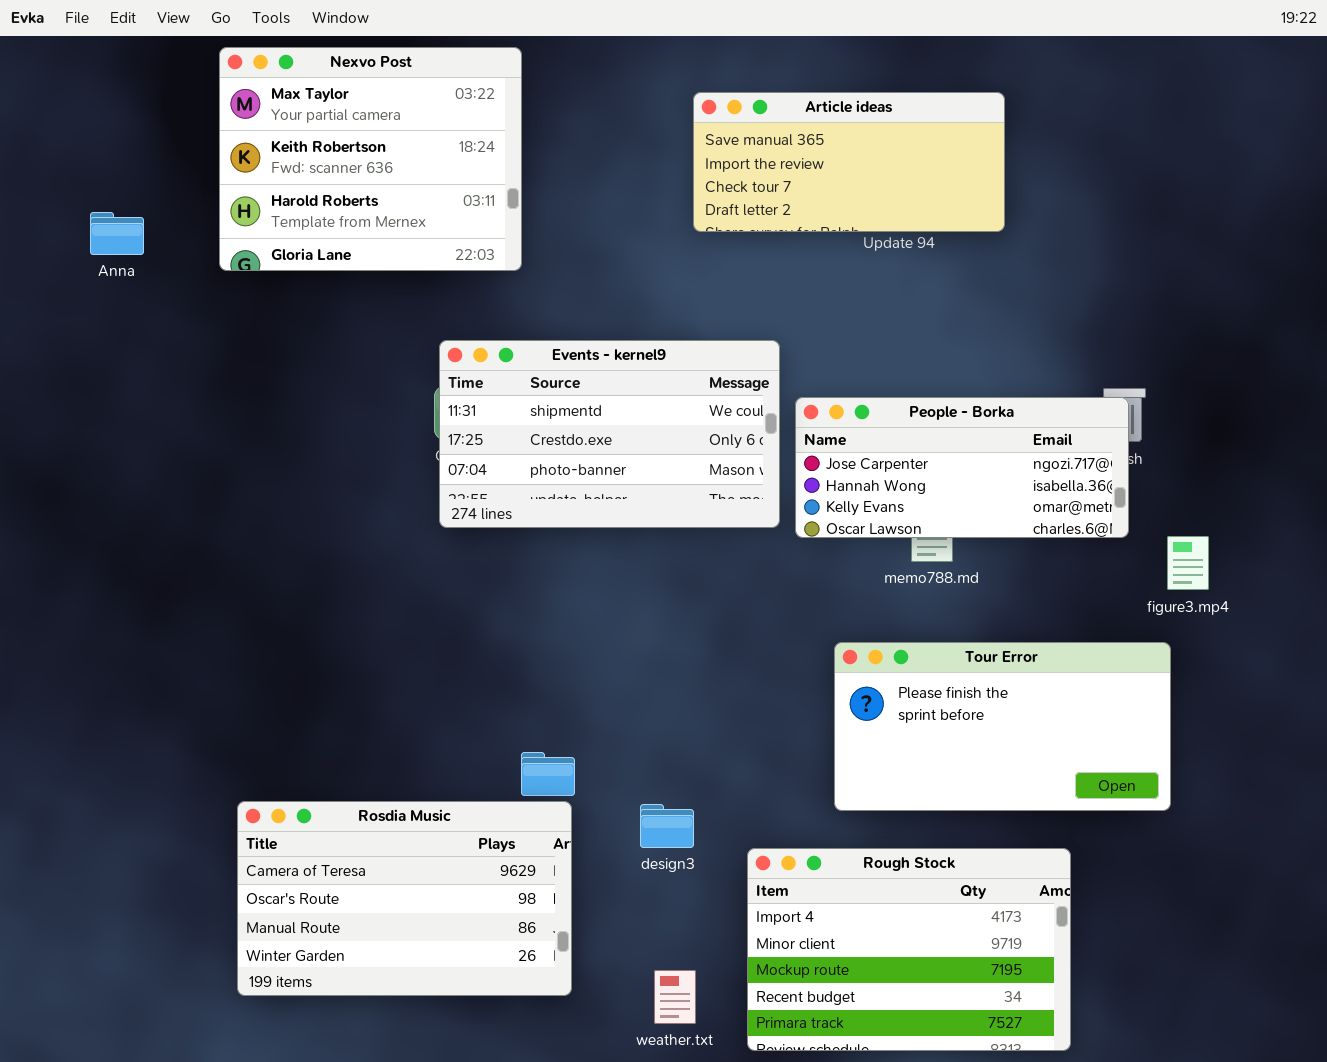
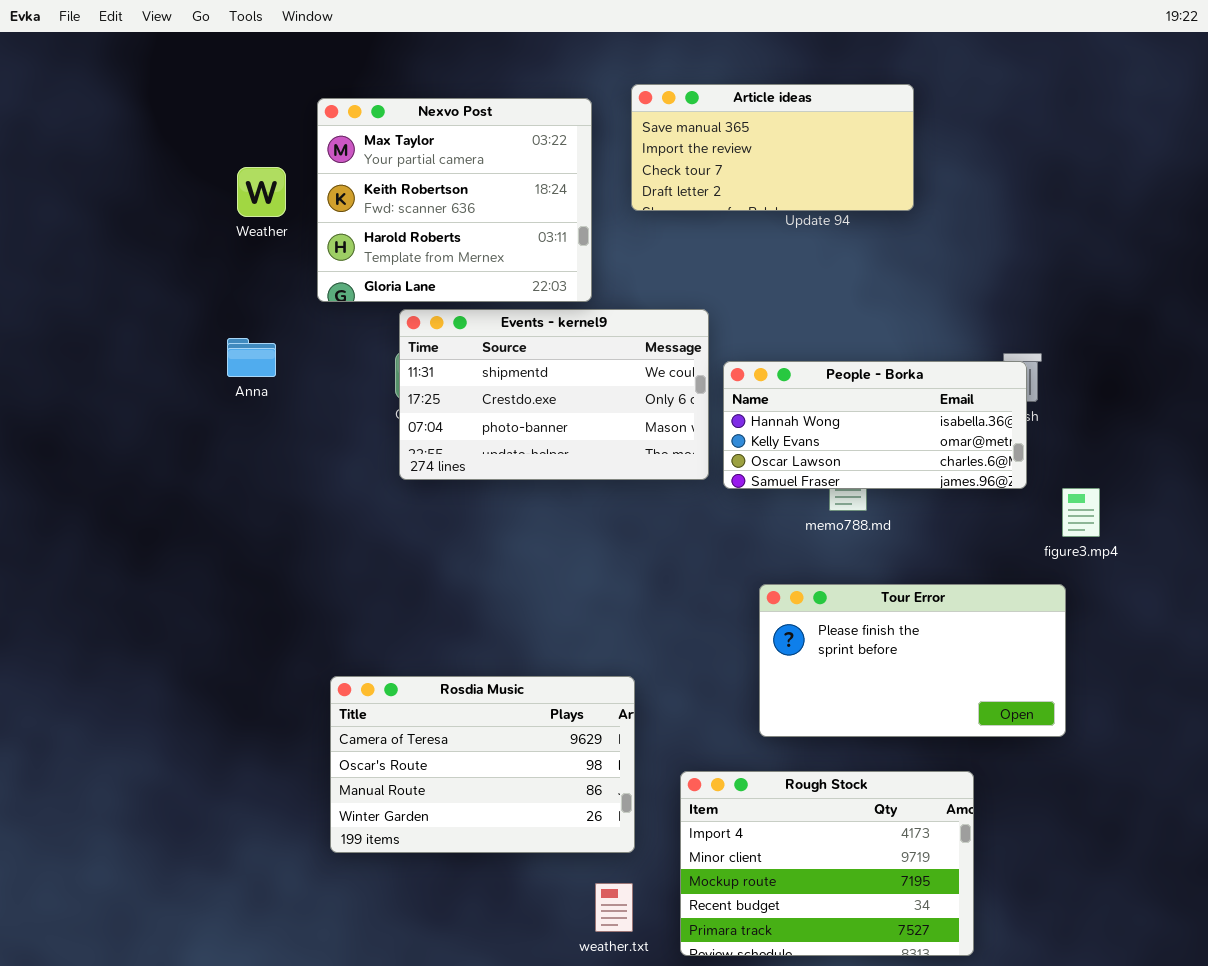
Nexvo Post: [219,47,522,271] -> [317,98,592,302], moved
Anna: [90,212,144,255] -> [227,338,276,377], moved
People - Borka: [795,397,1129,538] -> [723,361,1027,489], scrolled down 1 row
Rosdia Music: [237,801,572,996] -> [330,676,635,853], moved

